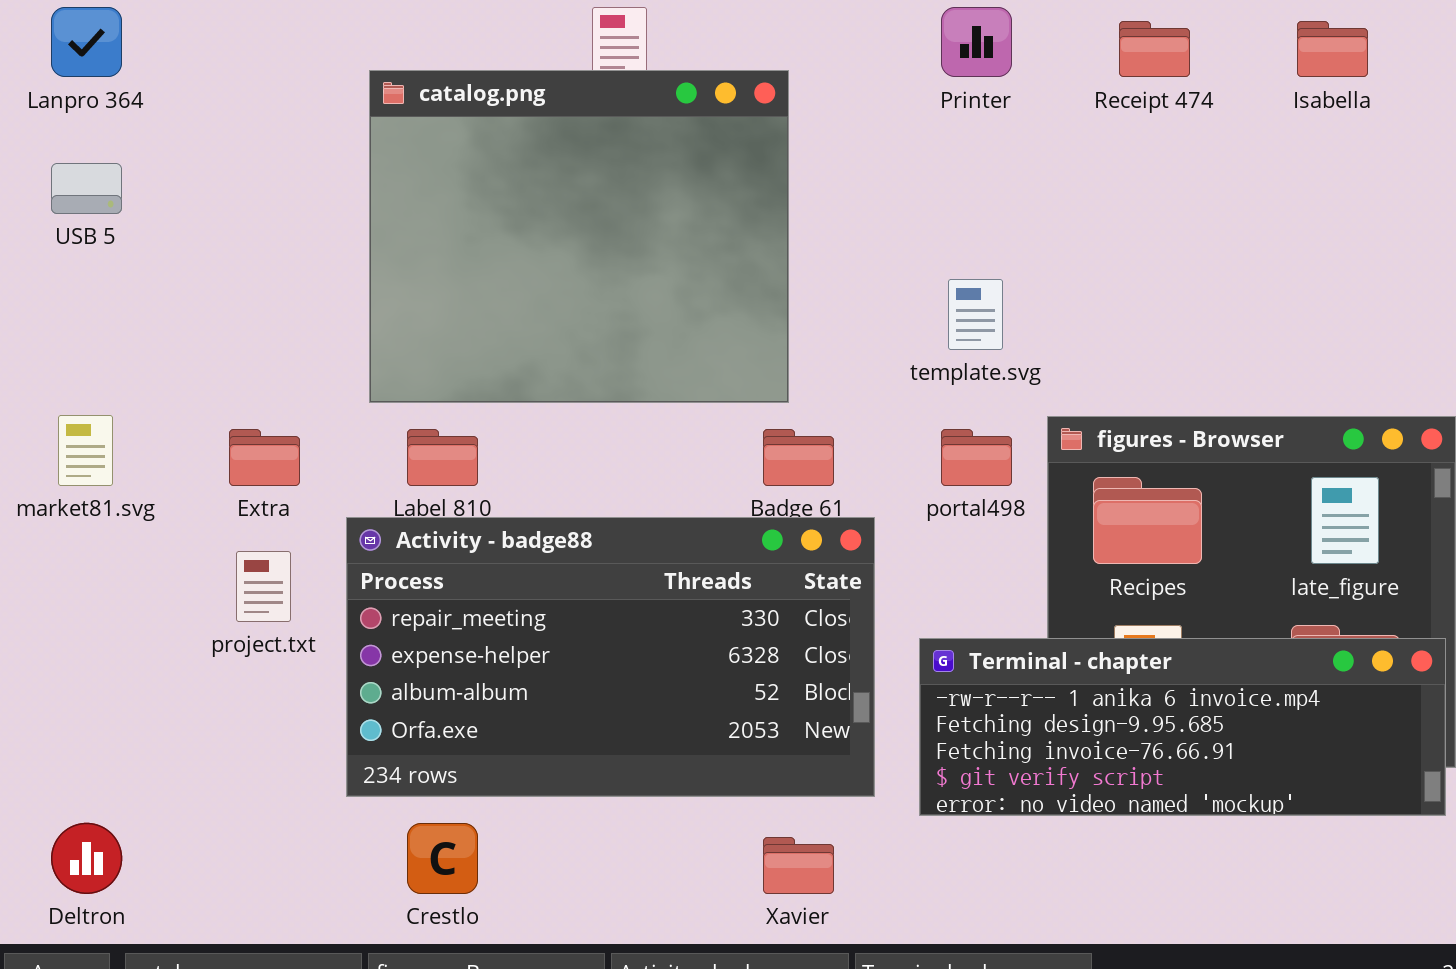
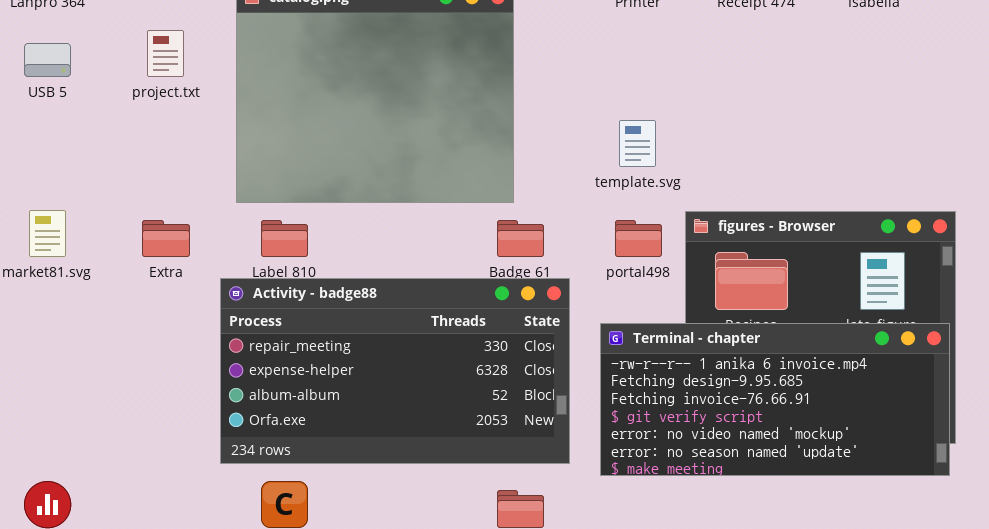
project.txt: [236,551,291,622] -> [147,30,184,77], moved
Terminal - chapter: [919,638,1446,816] -> [600,323,950,476], resized

